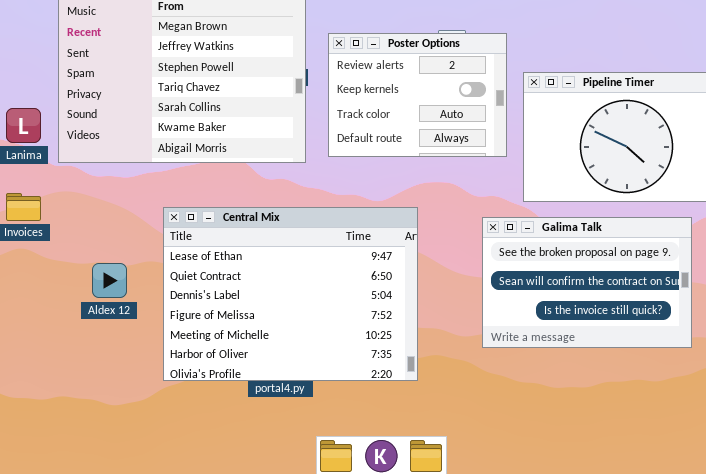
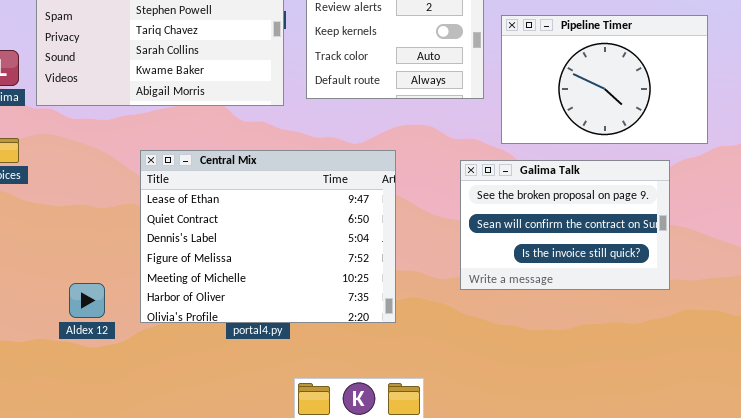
Aldex 12: [92,263,127,298] -> [69,283,105,318], moved

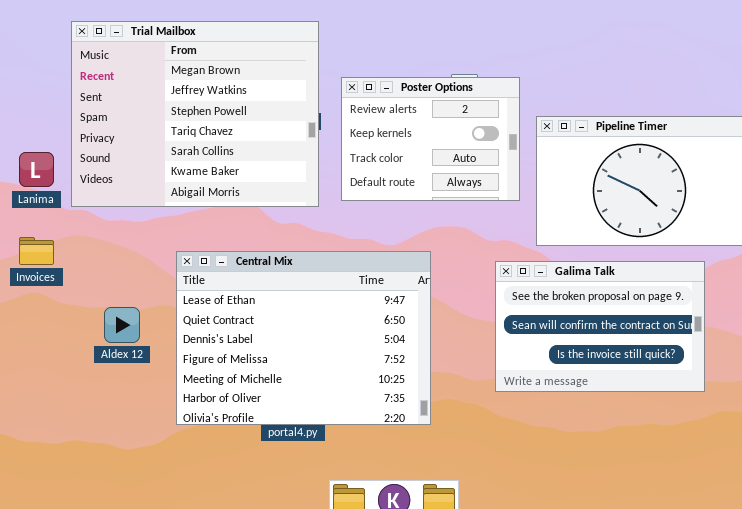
Aldex 12: [69,283,105,318] -> [104,307,140,343], moved

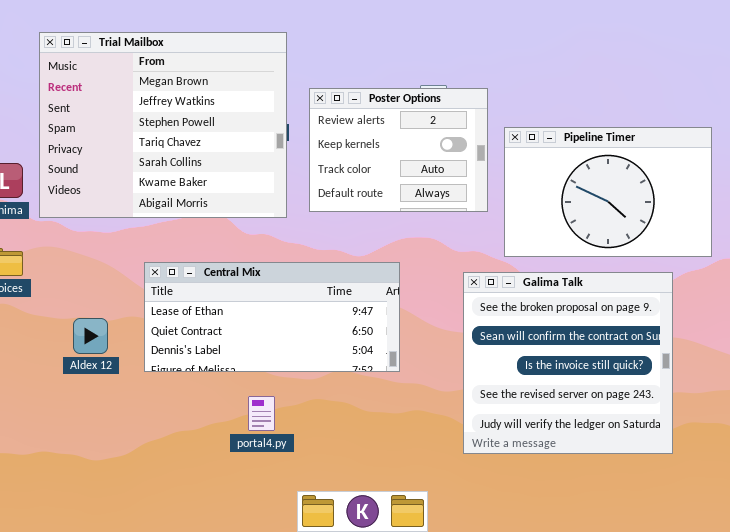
Central Mix: [176,251,431,425] -> [144,262,400,372], resized
Galima Talk: [495,261,705,392] -> [463,272,673,454], resized

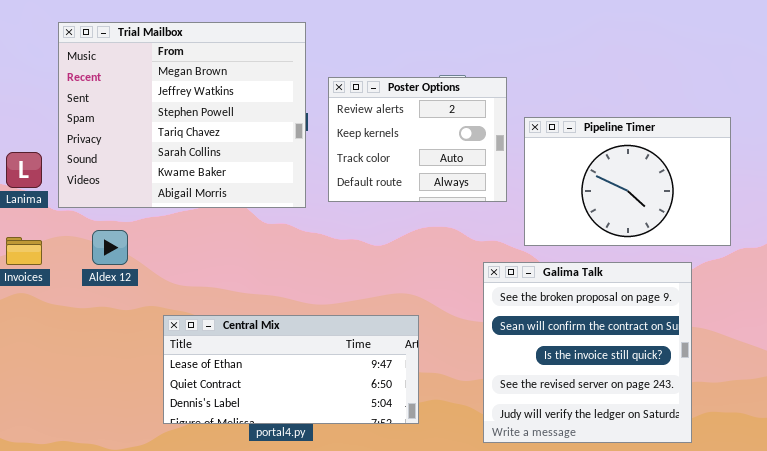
Central Mix: [144,262,400,372] -> [163,315,419,424], moved
Aldex 12: [73,318,108,354] -> [92,230,128,265], moved

